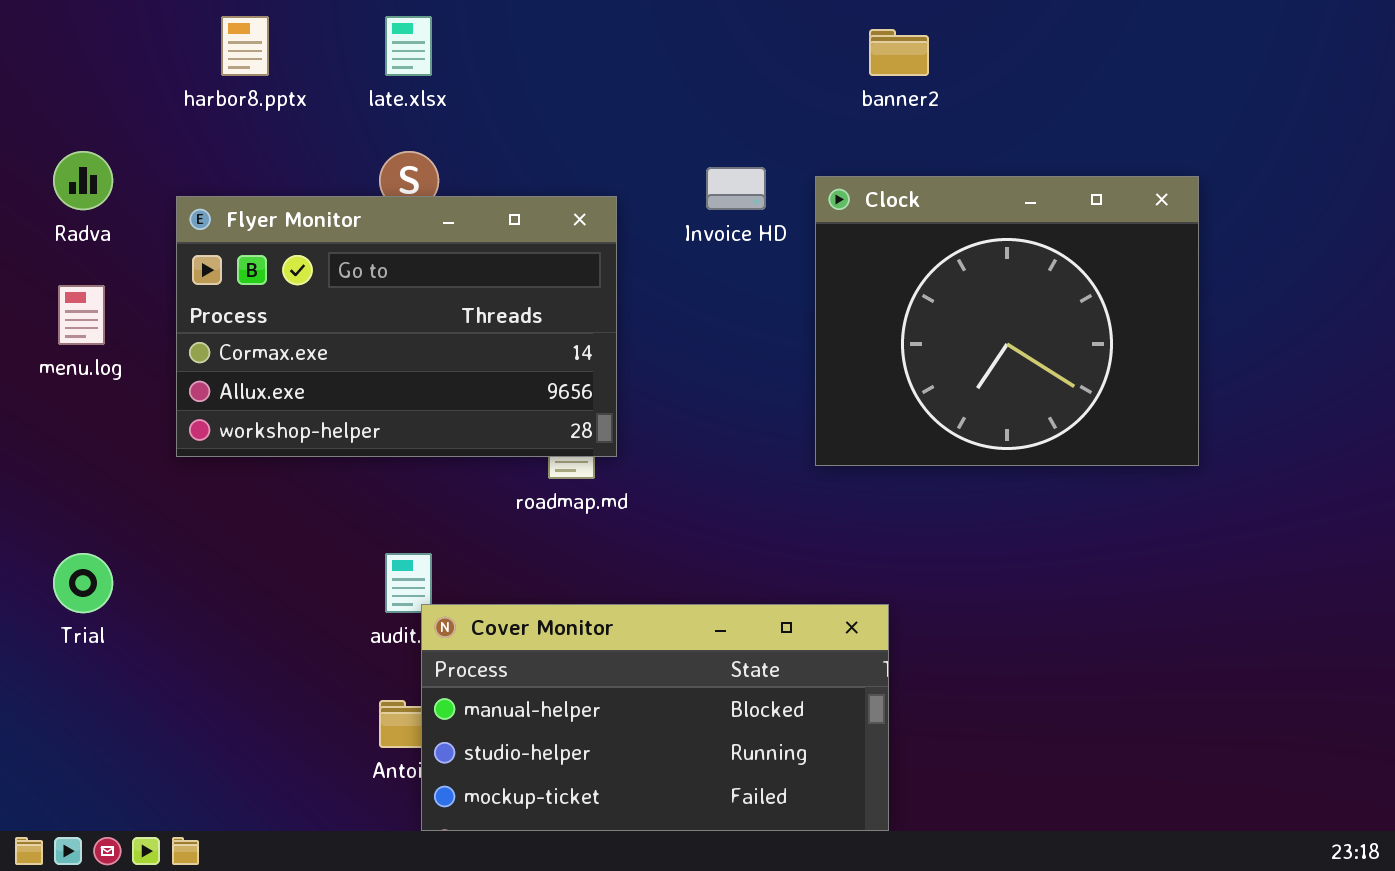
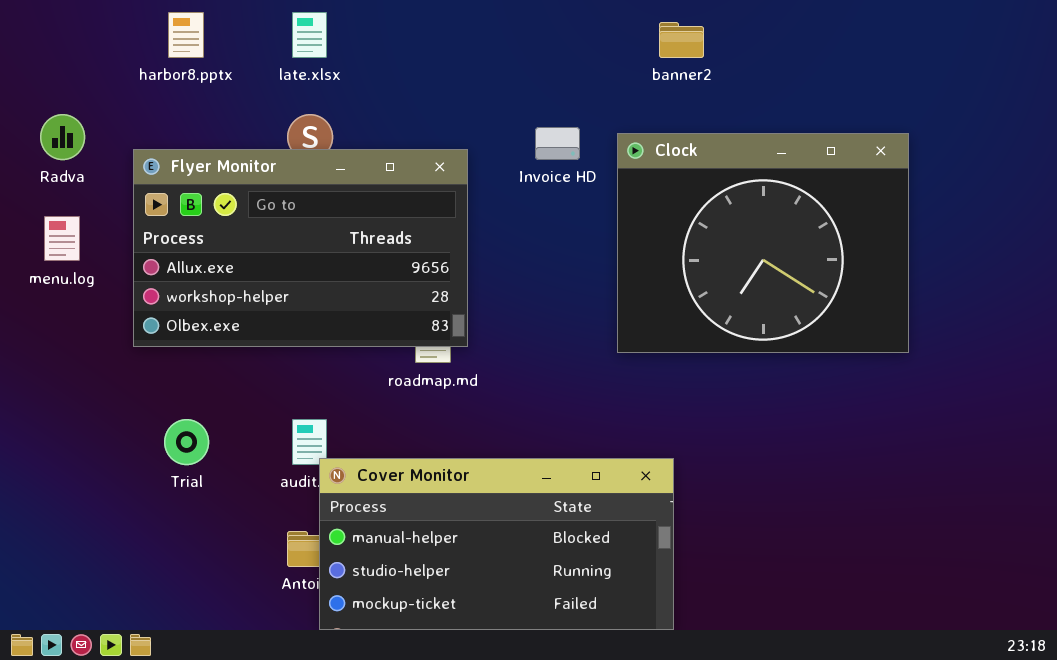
Flyer Monitor: [176,196,617,457] -> [133,149,468,347], scrolled down 1 row
Trial: [53,553,113,613] -> [164,419,209,465], moved

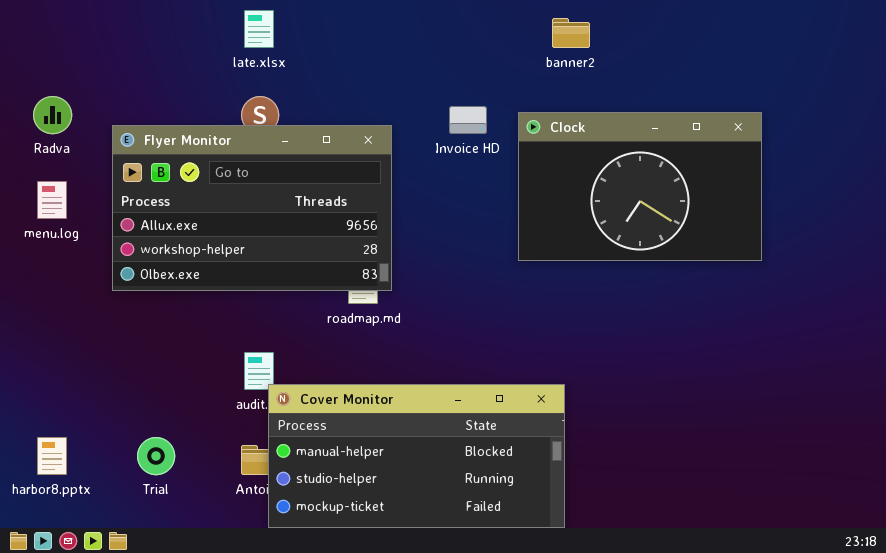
harbor8.pptx: [168,12,204,58] -> [37,437,67,475], moved
Clock: [617,133,909,353] -> [518,112,762,261], resized
Trial: [164,419,209,465] -> [137,437,175,475], moved

